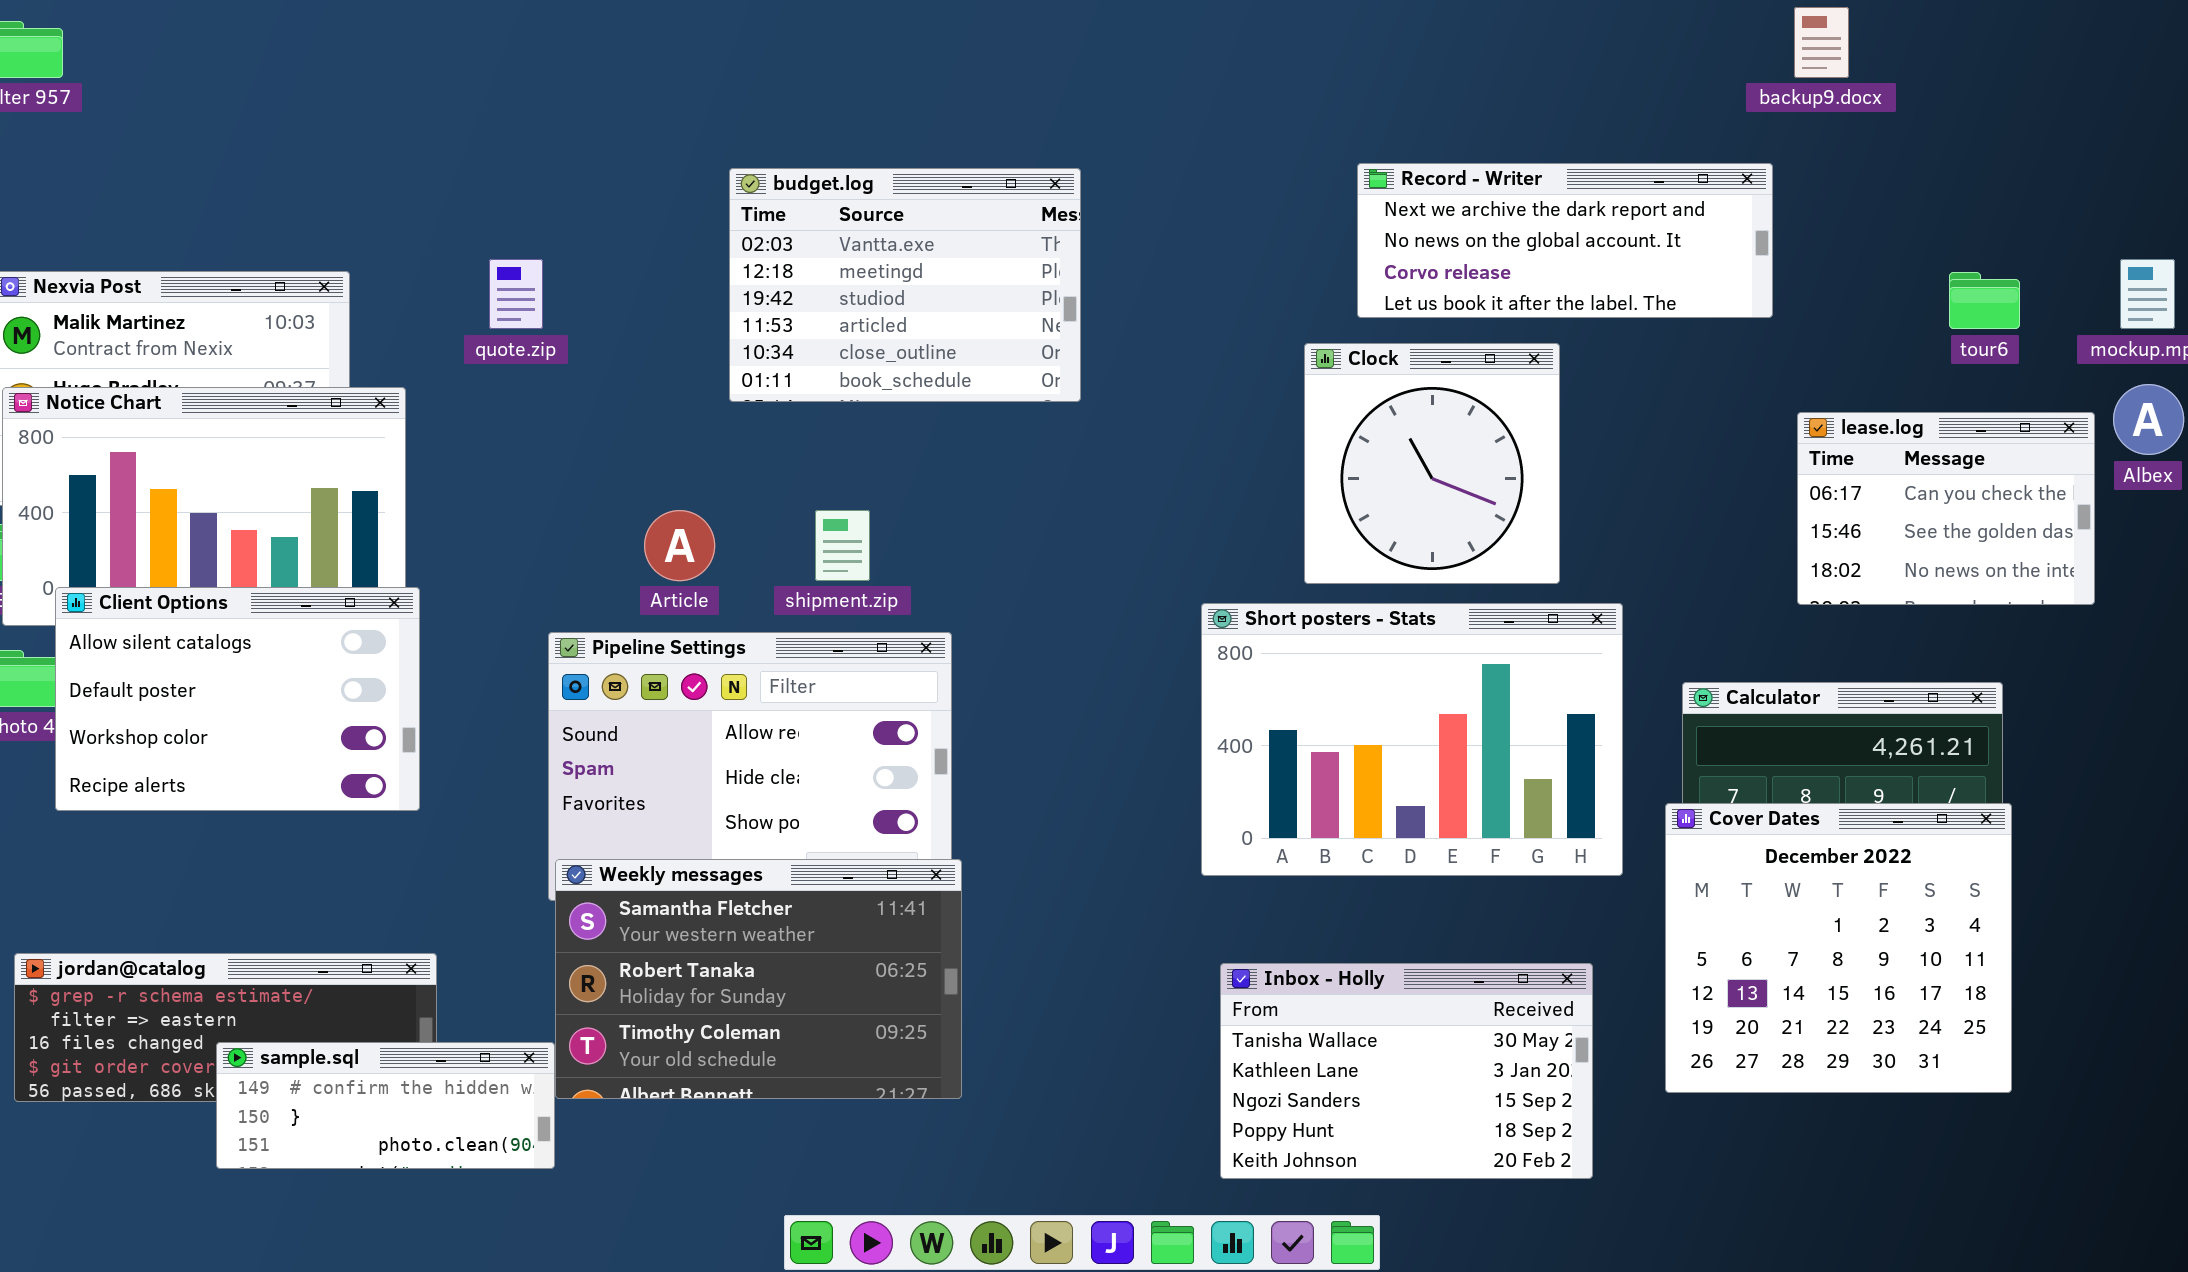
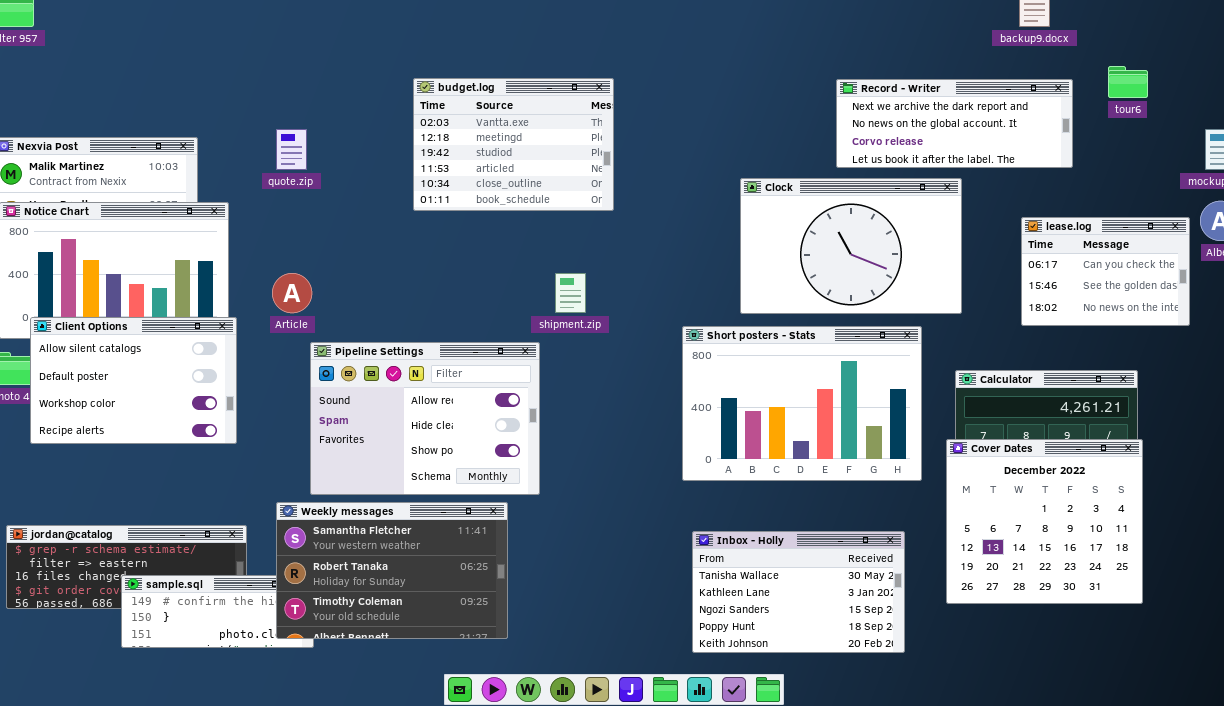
Record - Writer: [1357,163,1773,318] -> [836,79,1073,168], moved
tour6: [1949,272,2020,329] -> [1108,66,1148,98], moved
Clock: [1304,343,1560,584] -> [740,178,962,314], resized
Article: [644,510,715,581] -> [272,273,312,313], moved
shipment.zip: [815,510,870,581] -> [555,273,586,313], moved
Weekly messages: [555,859,962,1099] -> [276,502,508,639], moved

